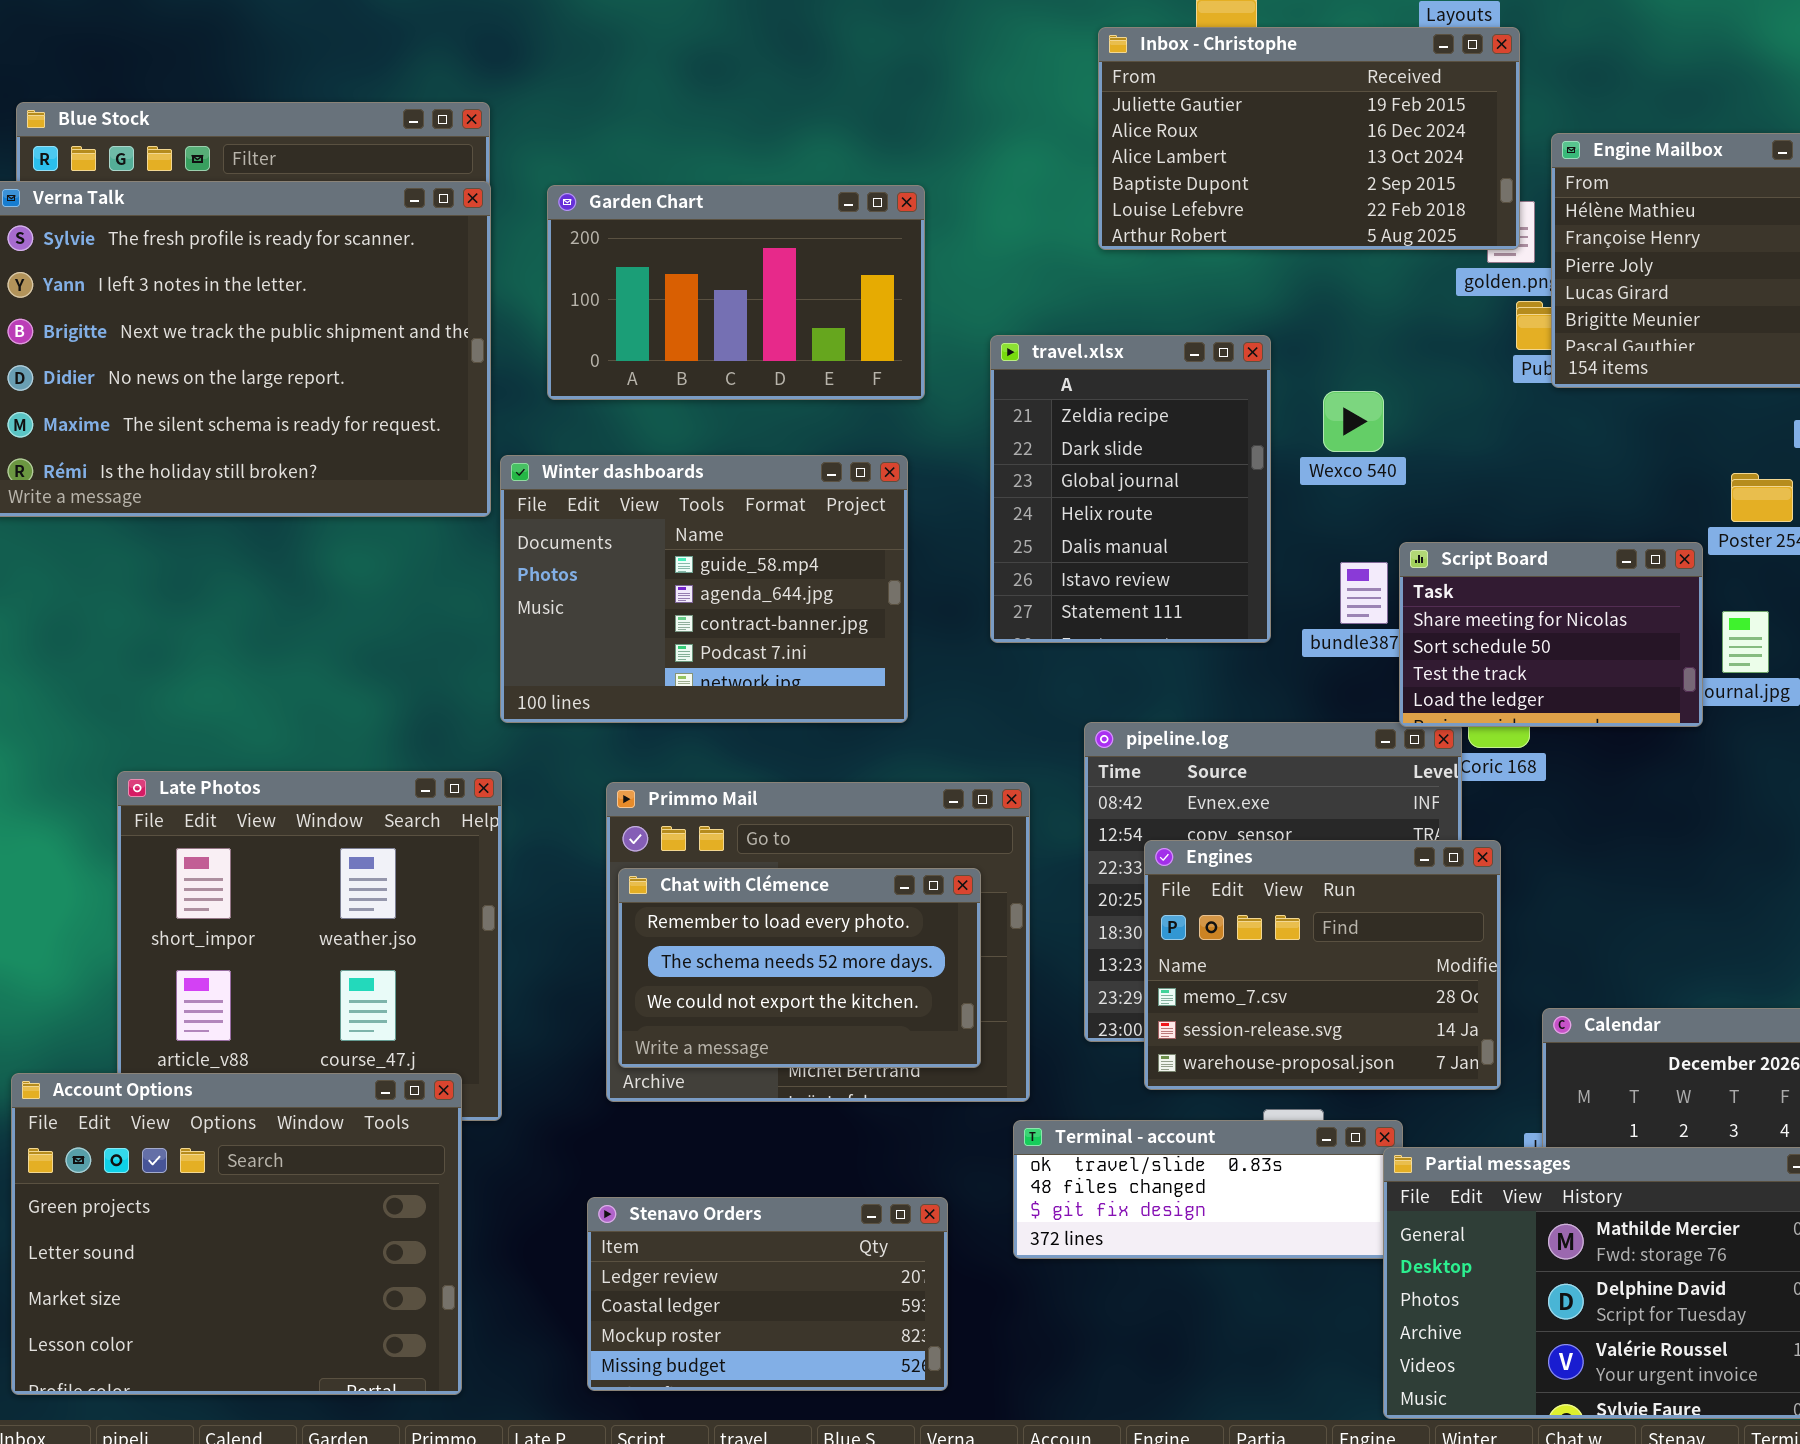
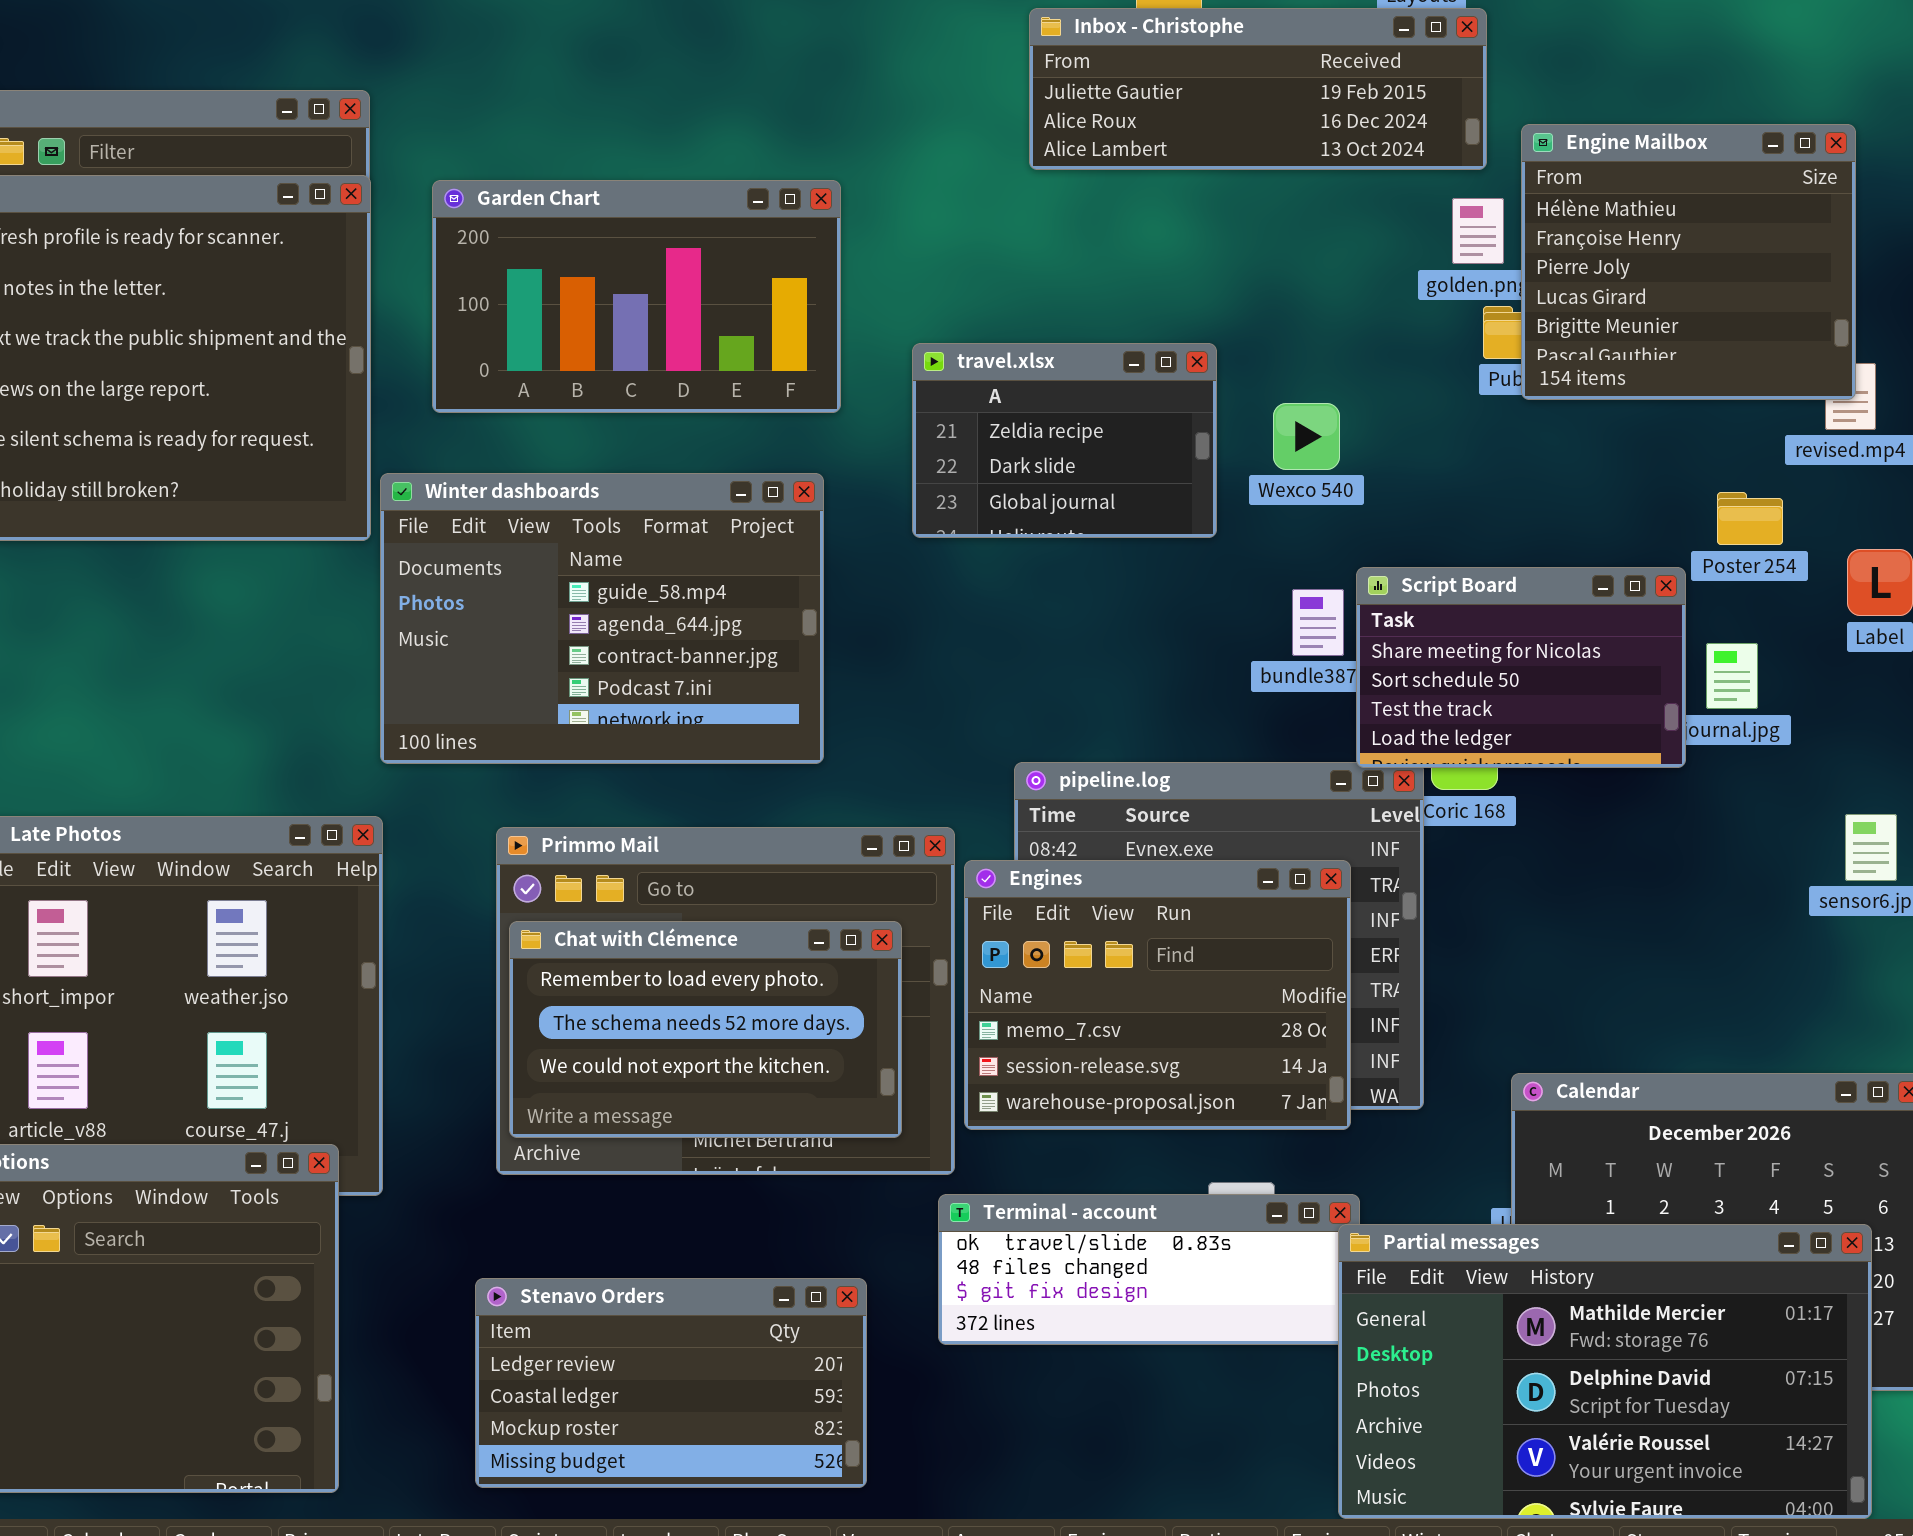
Inbox - Christophe: [1098,27,1520,250] -> [1029,8,1487,170], resized
travel.xlsx: [990,335,1271,643] -> [912,343,1217,538], resized
Engines: [1144,840,1501,1090] -> [964,860,1351,1130], moved

